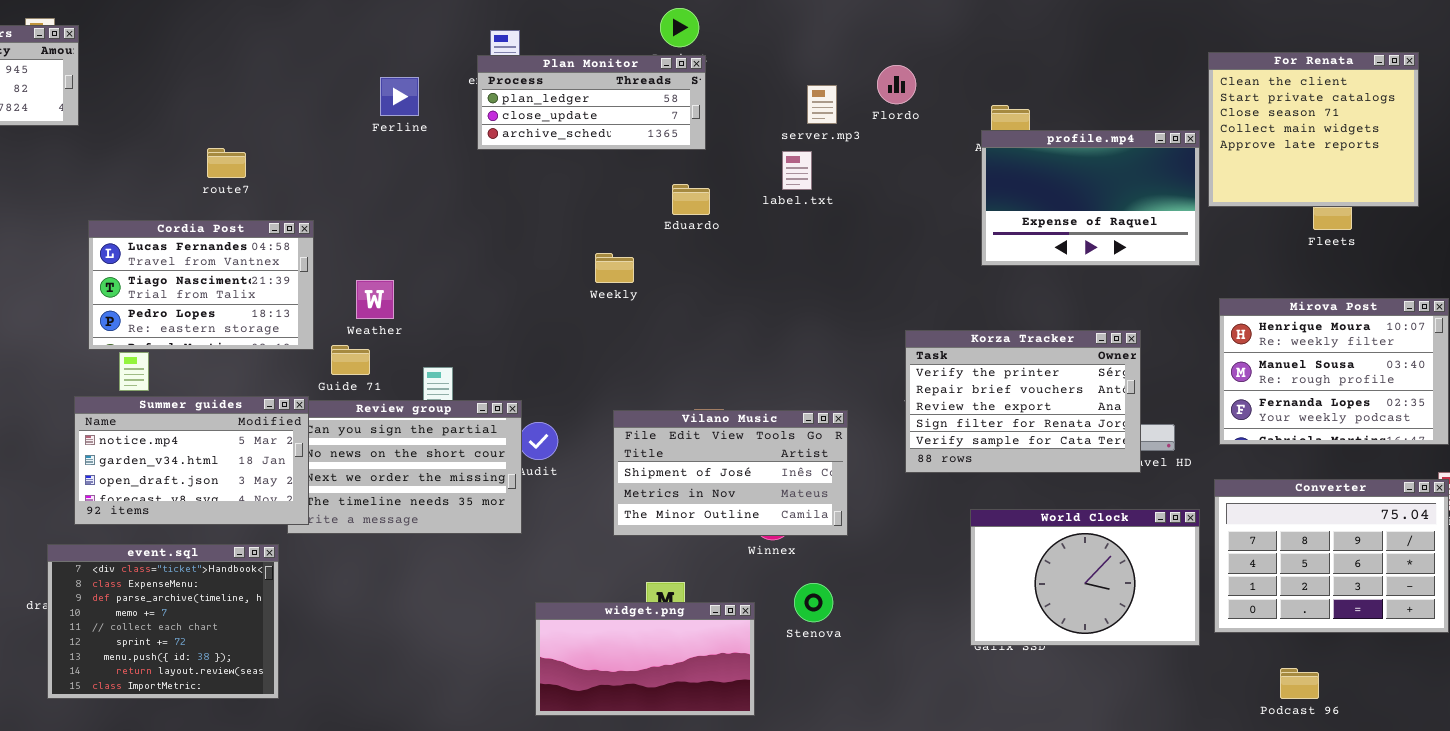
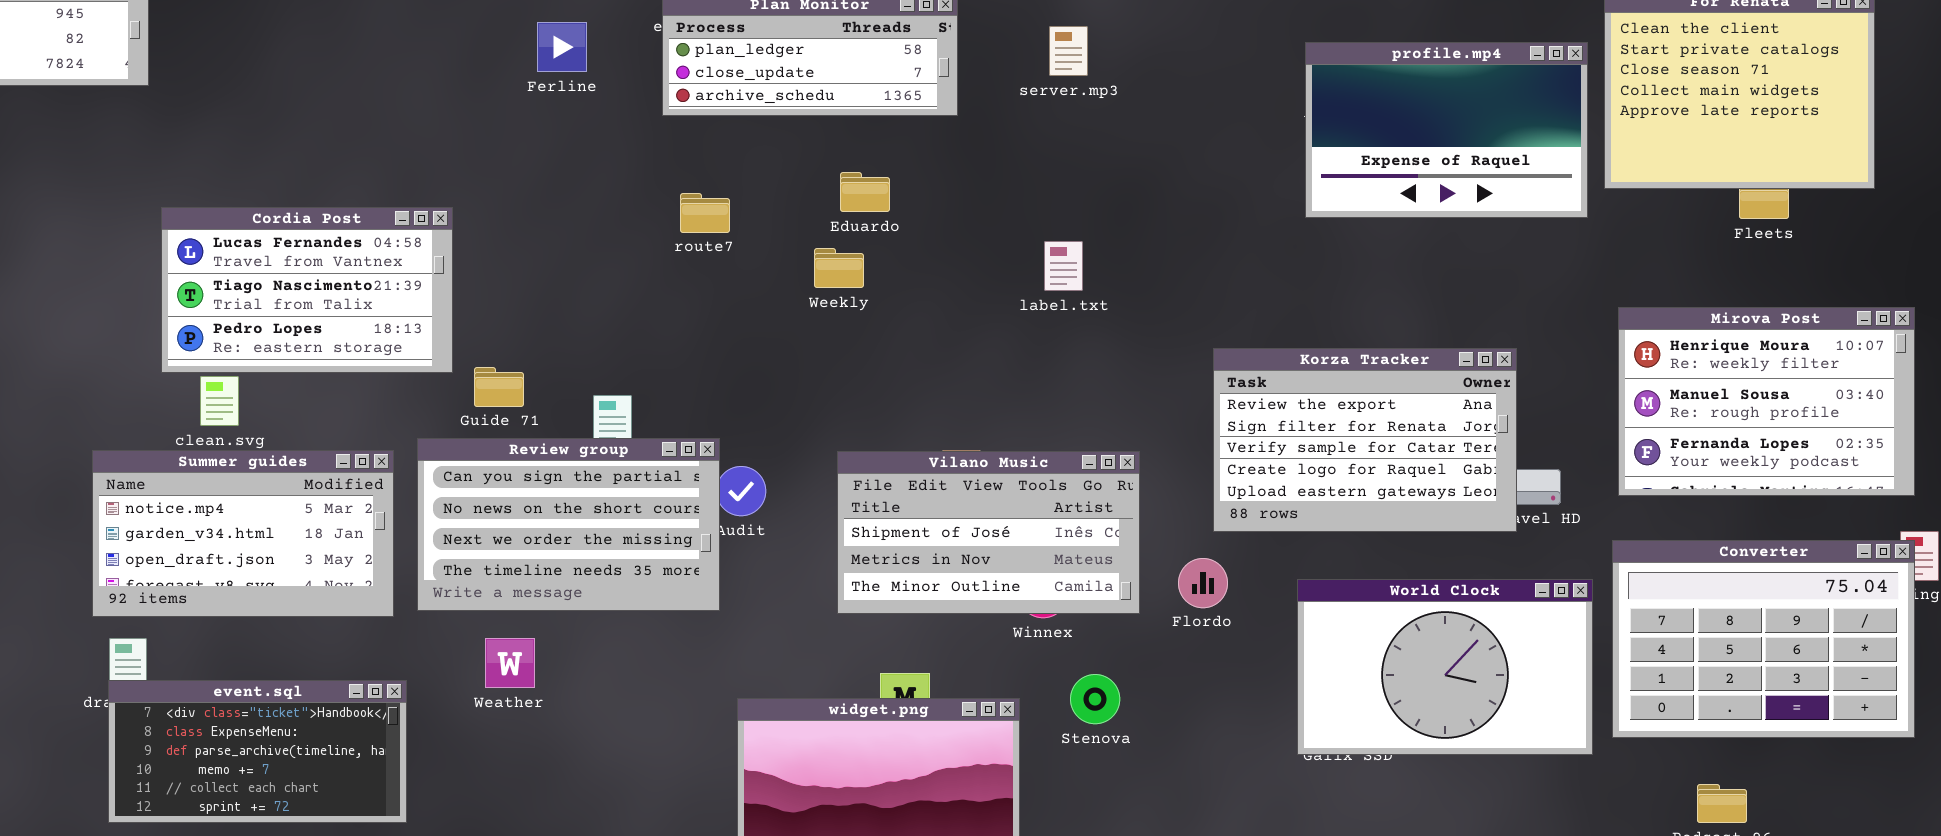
Flordo: [877,65,916,104] -> [1178,558,1228,608], moved
server.mp3: [807,85,837,124] -> [1049,26,1088,76], moved
profile.mp4: [981,130,1200,266] -> [1305,42,1588,218], moved
route7: [207,148,246,178] -> [680,193,730,233], moved
label.txt: [782,151,812,190] -> [1044,241,1083,291], moved
Eduardo: [672,184,710,215] -> [840,172,890,212], moved
Weather: [356,280,394,319] -> [485,638,535,688], moved
Korza Tracker: [905,330,1141,473] -> [1213,348,1517,532], scrolled down 2 rows
Summer guides: [74,396,309,525] -> [92,450,394,617], moved
event.sql: [47,544,279,699] -> [108,680,407,823], resized

